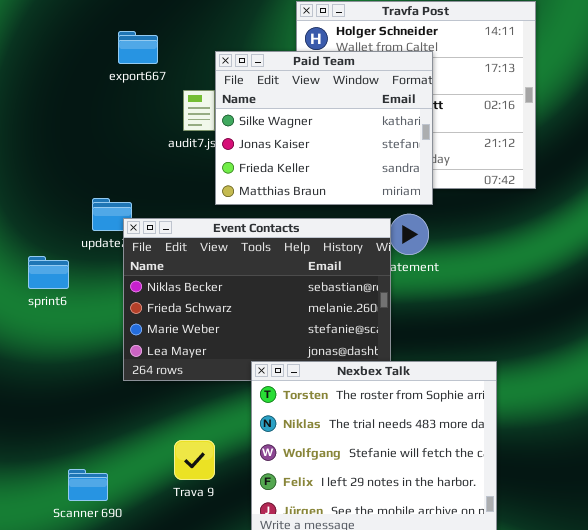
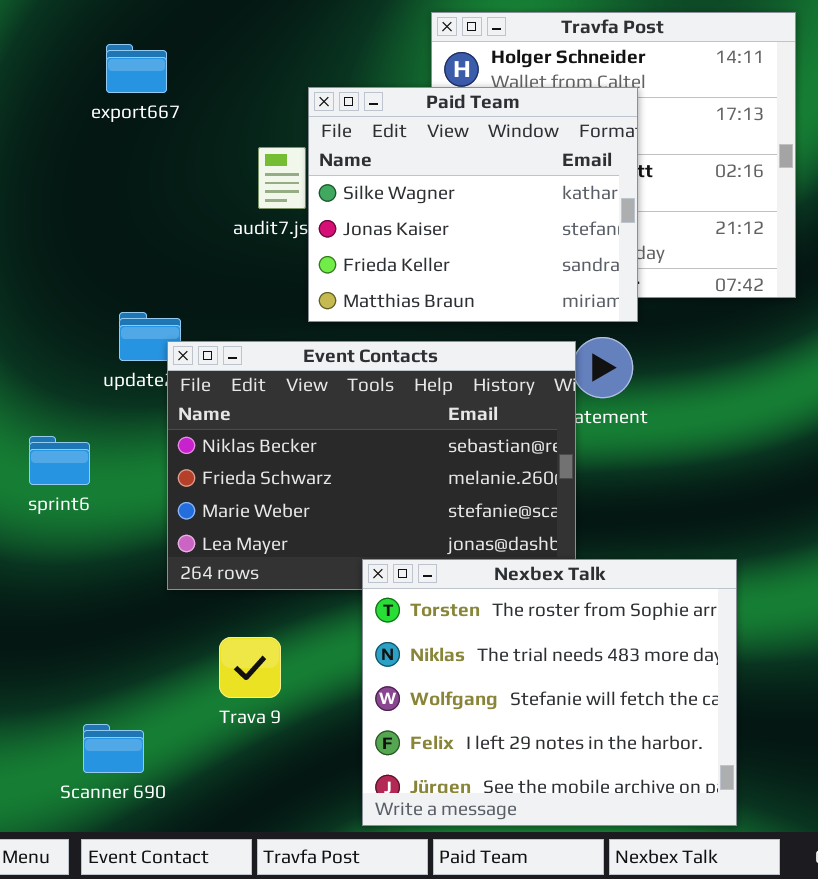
export667: [118,31,158,64] -> [106,44,167,93], moved
sprint6: [28,256,69,289] -> [29,436,90,485], moved
Trava 9: [174,440,215,480] -> [219,637,281,698], moved

